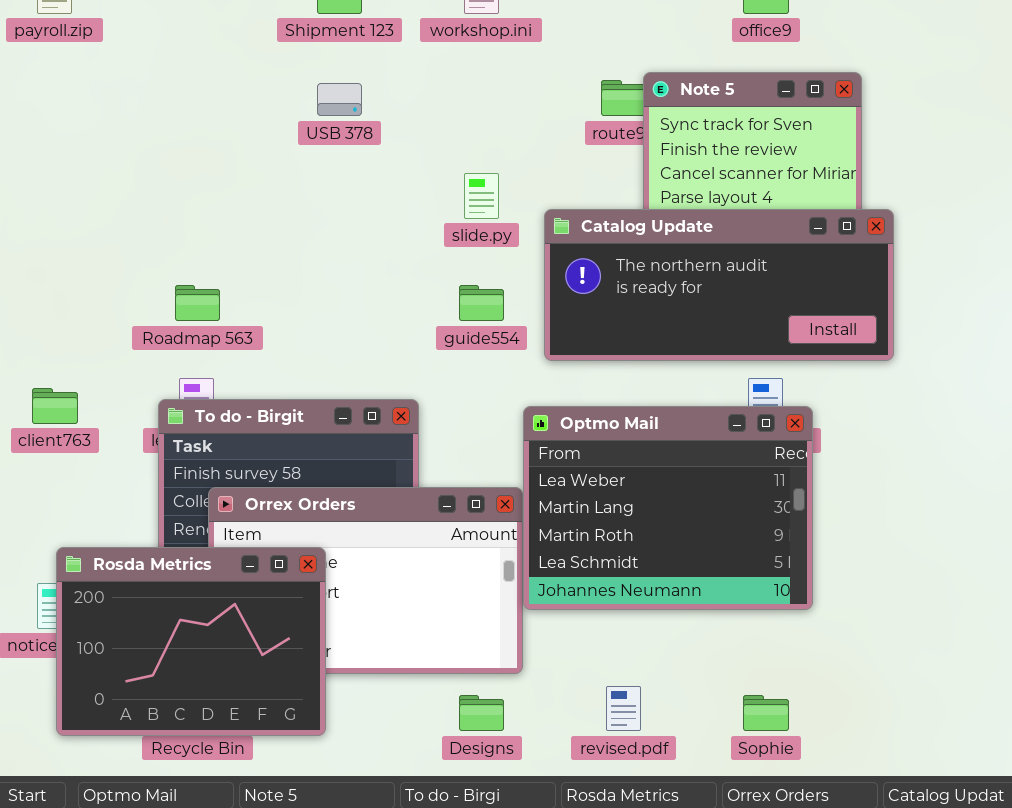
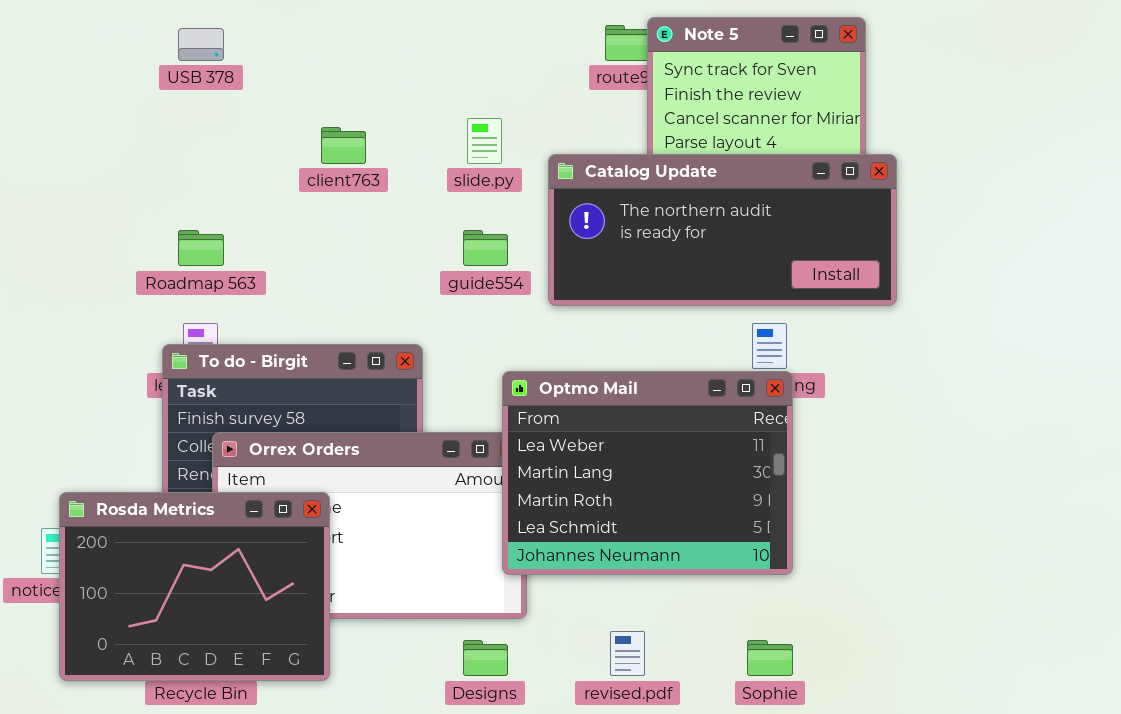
USB 378: [317,83,362,116] -> [178,28,224,61], moved
client763: [32,388,78,424] -> [321,127,366,164], moved
Optmo Mail: [523,406,813,610] -> [502,371,793,575], moved

